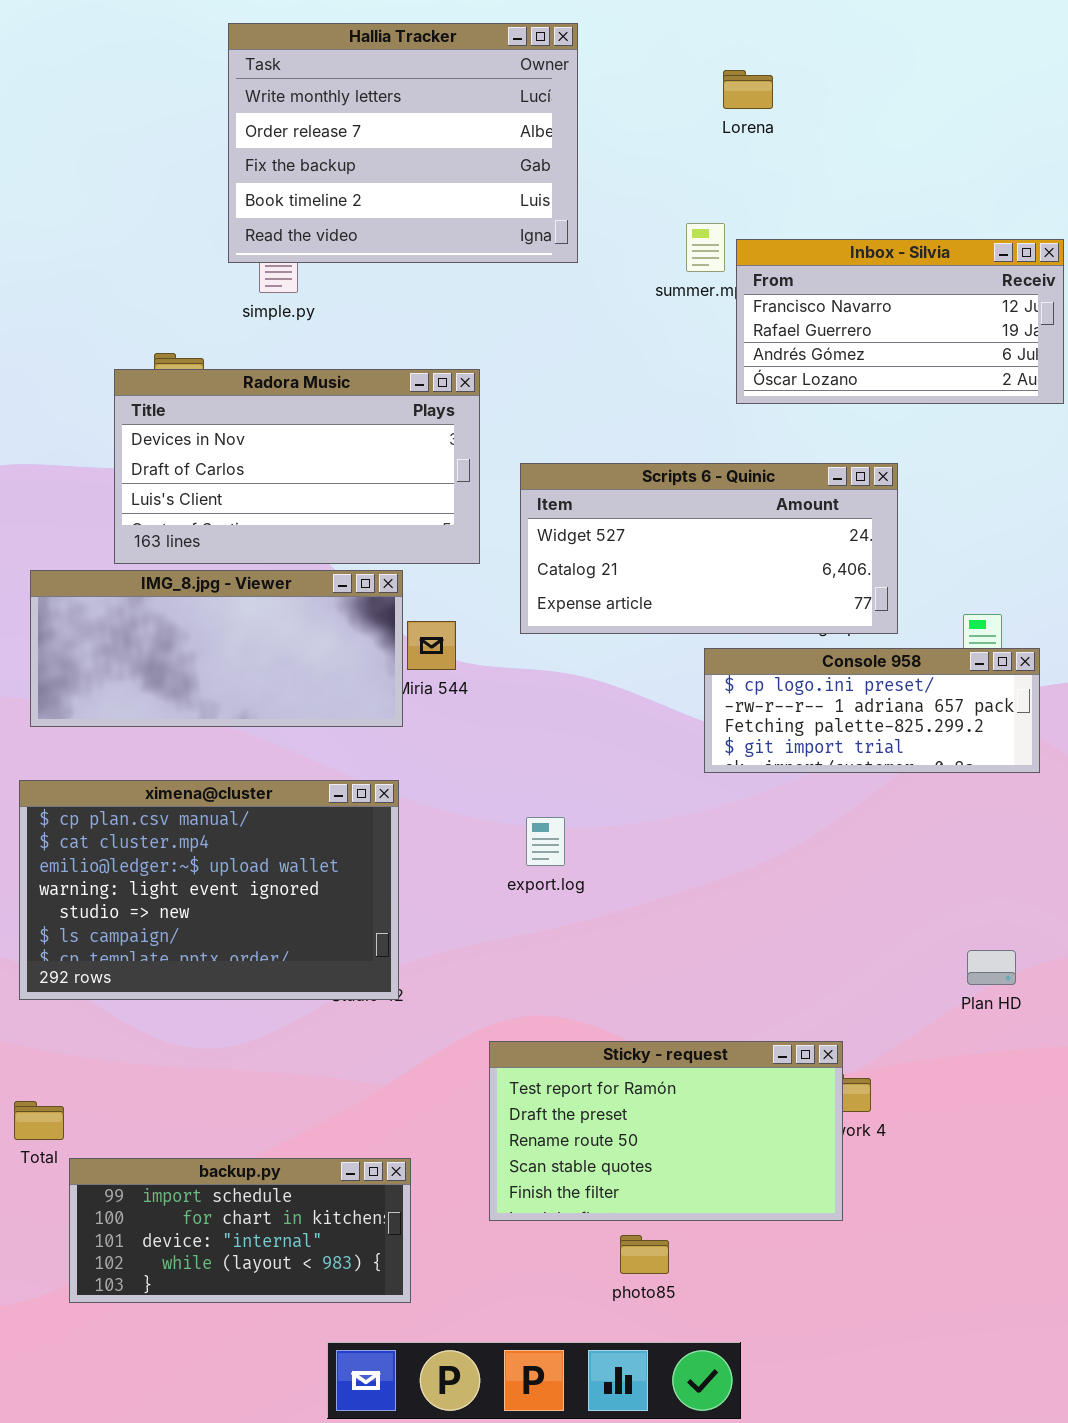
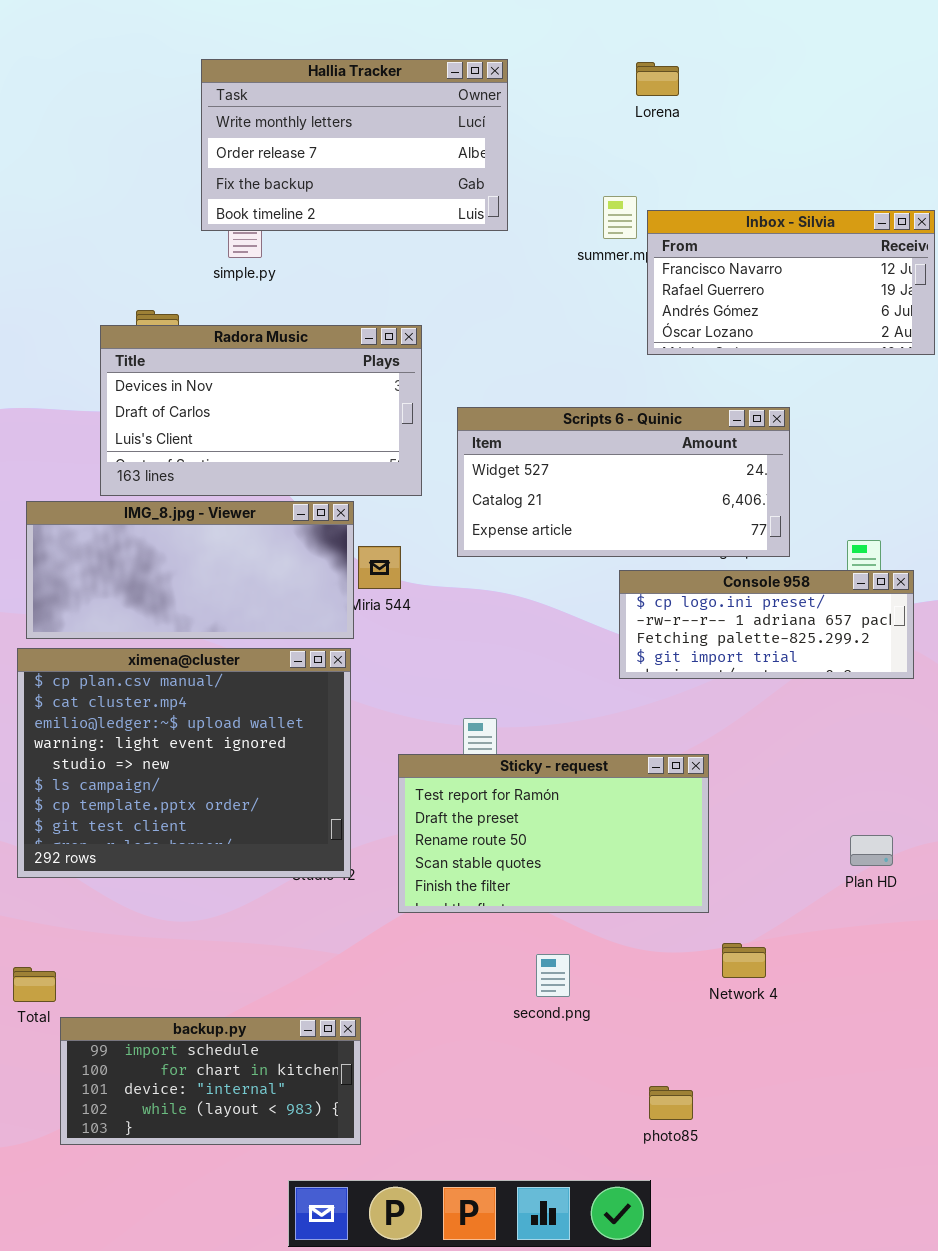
Hallia Tracker: [228,23,578,263] -> [201,59,508,231], resized
ximena@cluster: [19,780,399,1000] -> [17,648,351,878], resized
Sticky - request: [489,1041,843,1221] -> [398,754,709,913], moved
photo85: [620,1235,669,1274] -> [649,1086,693,1120], moved

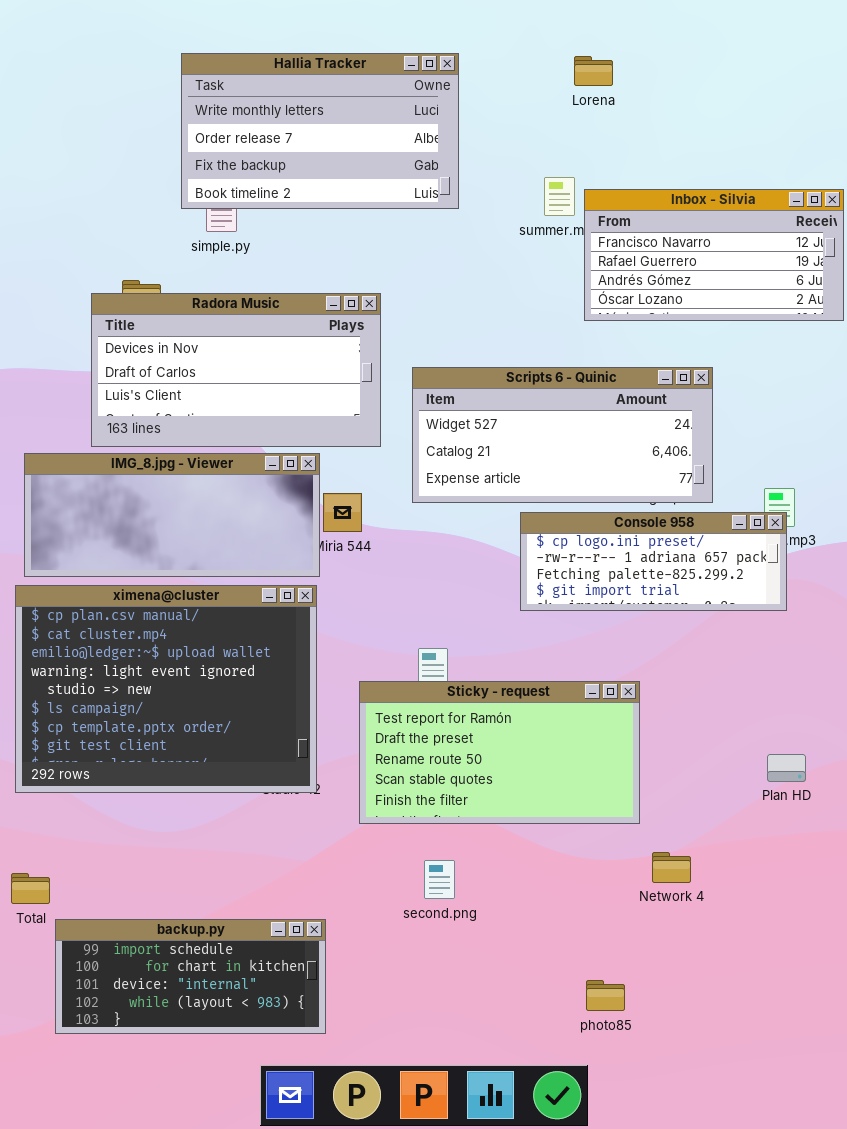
Console 958: [619,570,914,679] -> [520,512,787,611], moved
second.png: [536,954,570,997] -> [424,860,455,899], moved

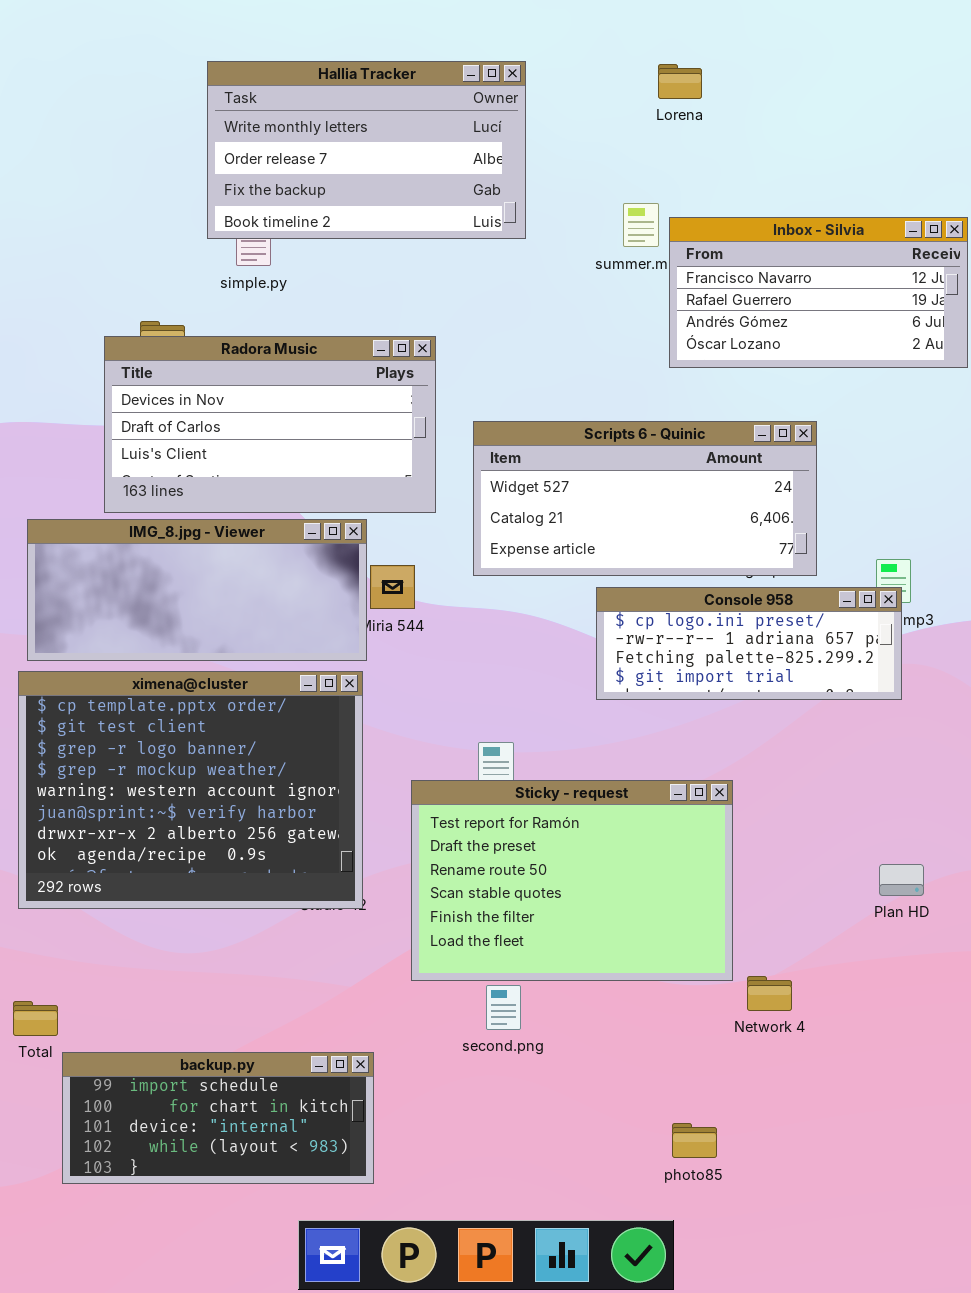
ximena@cluster: [15,585,317,793] -> [18,671,363,909], scrolled down 6 rows
Sticky - request: [359,681,640,824] -> [411,780,733,981], resized

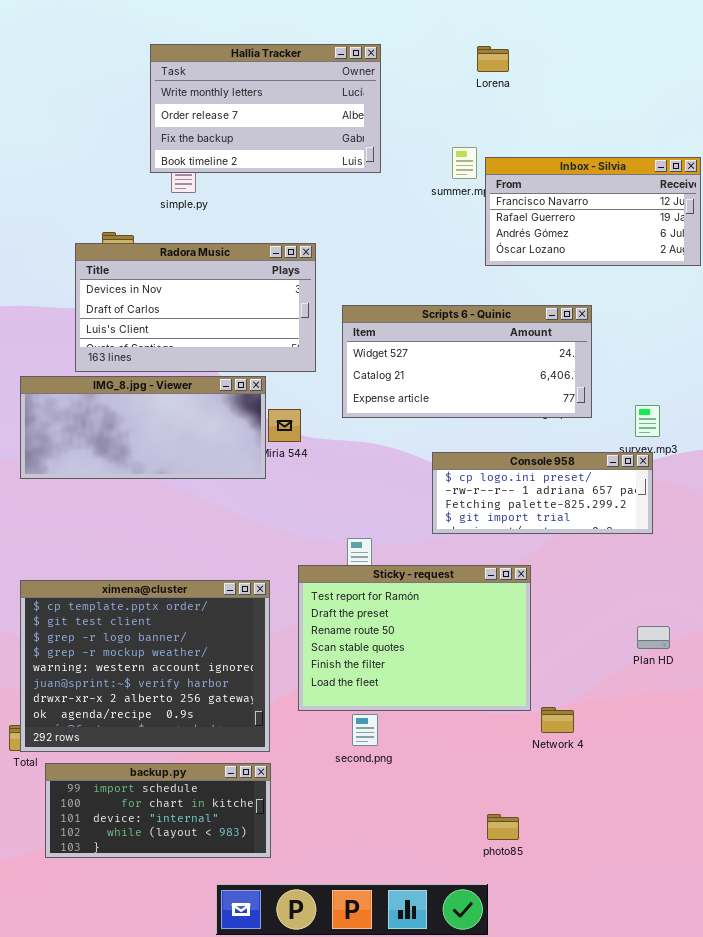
Console 958: [596,587,902,700] -> [432,452,653,534], moved
ximena@cluster: [18,671,363,909] -> [20,580,270,752], moved

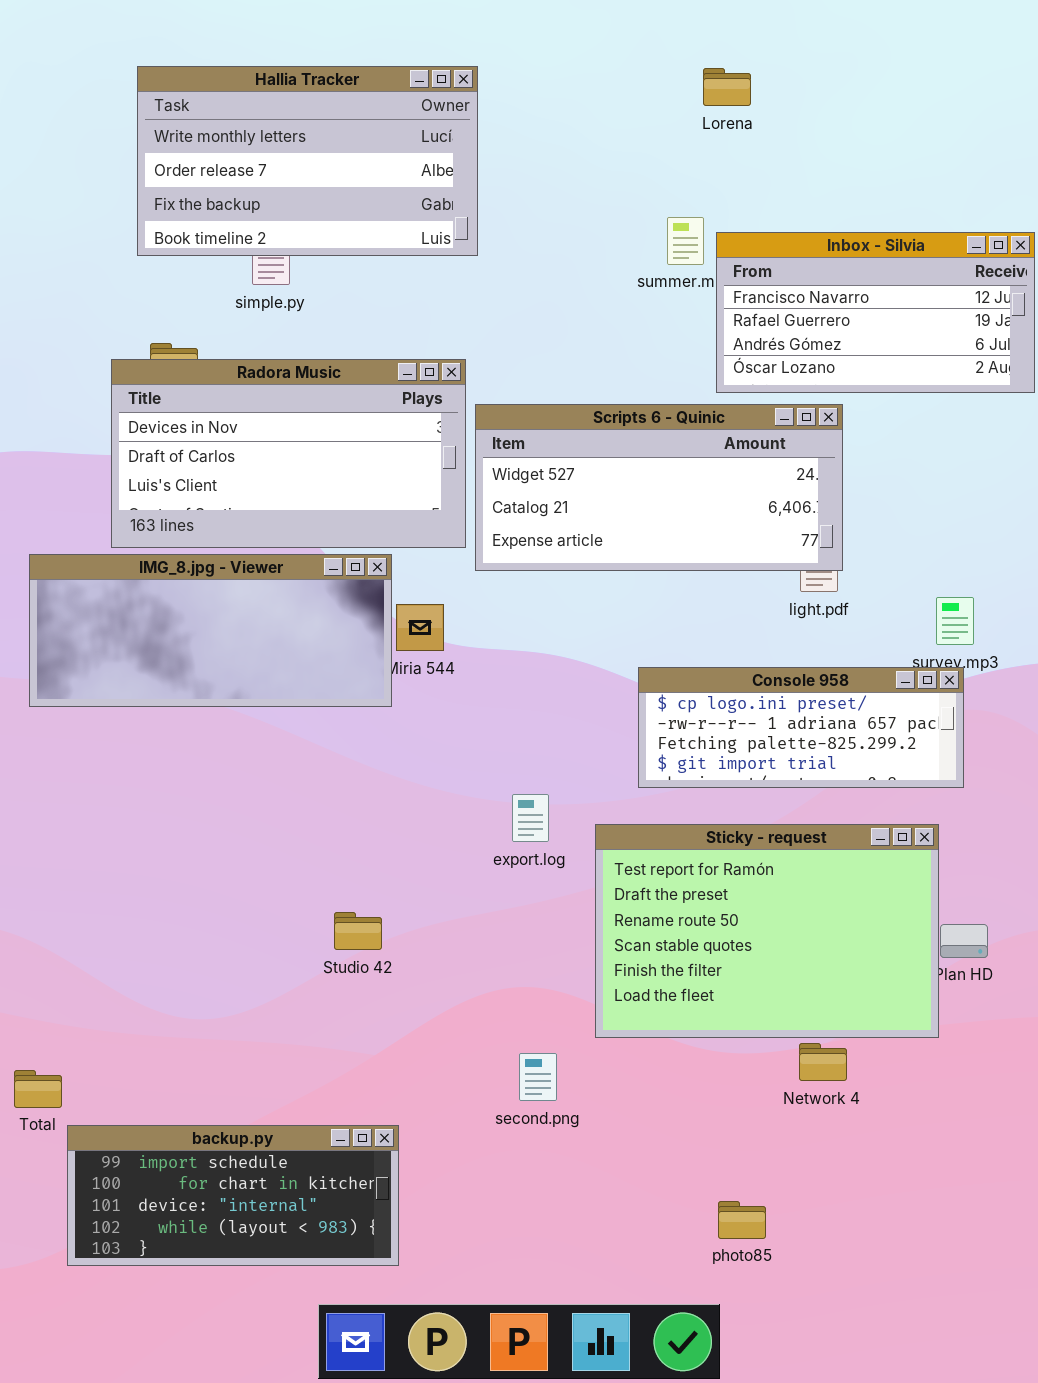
Hallia Tracker: [150,44,381,173] -> [137,66,478,256], moved
Scripts 6 - Quinic: [342,305,592,418] -> [475,404,843,571], moved
Sticky - request: [298,565,531,711] -> [595,824,939,1038], moved
ximena@cluster: [20,580,270,752] -> none, closed

